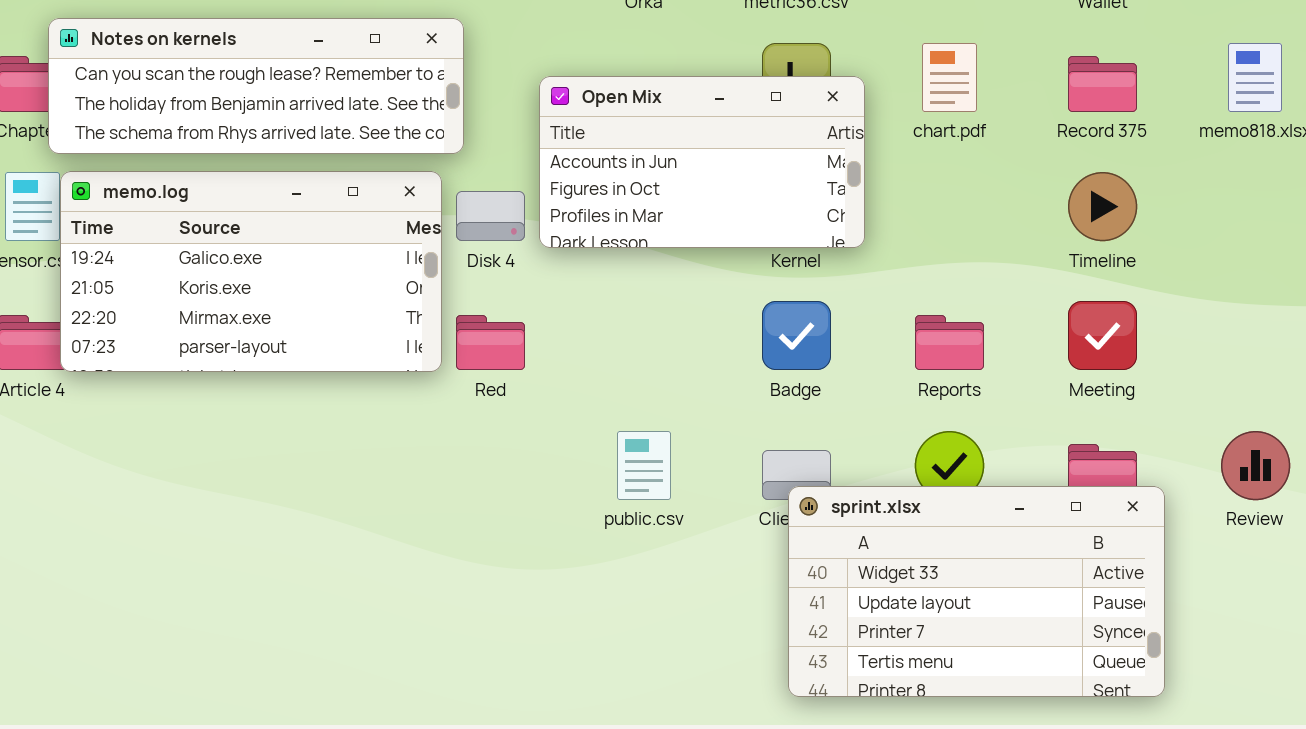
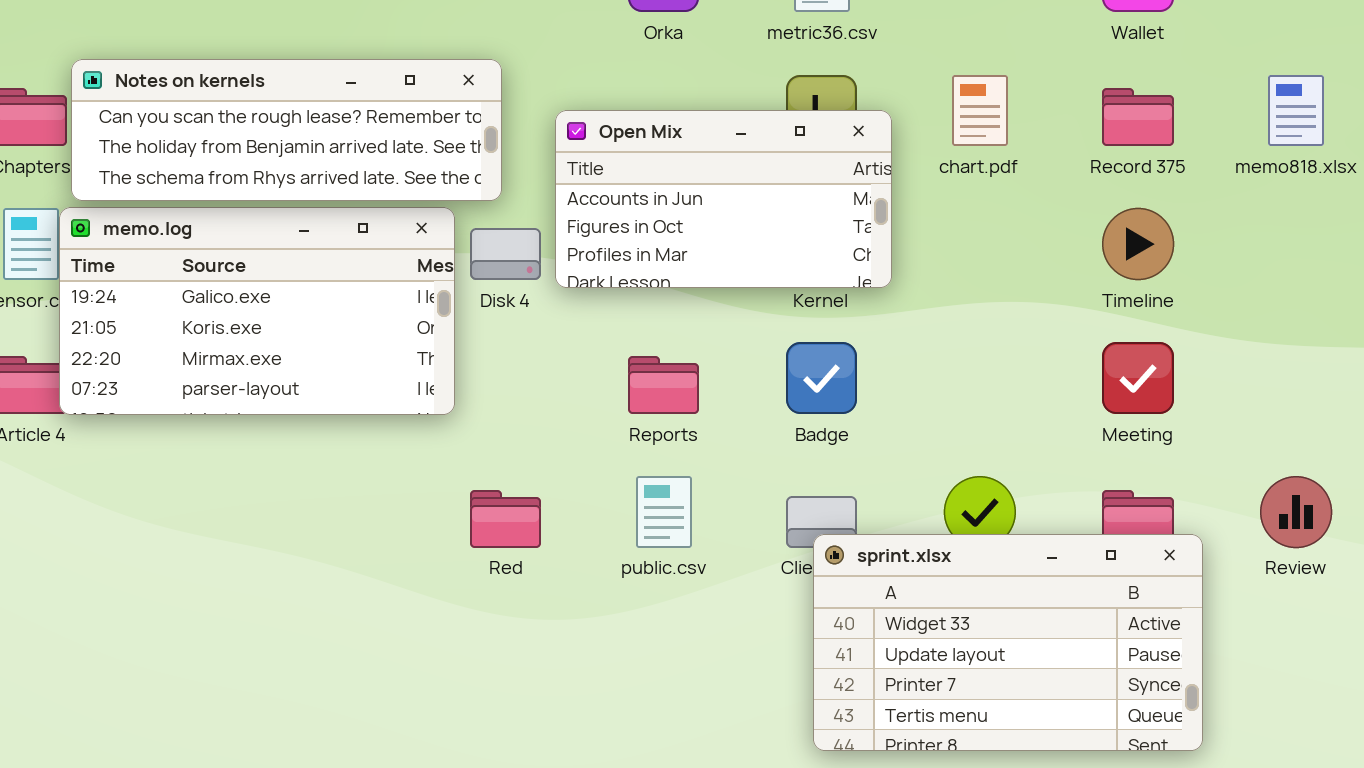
Notes on kernels: [48,18,464,154] -> [71,59,502,201], moved
Red: [456,315,525,370] -> [470,490,541,548], moved
Reports: [915,315,984,370] -> [628,356,699,414], moved

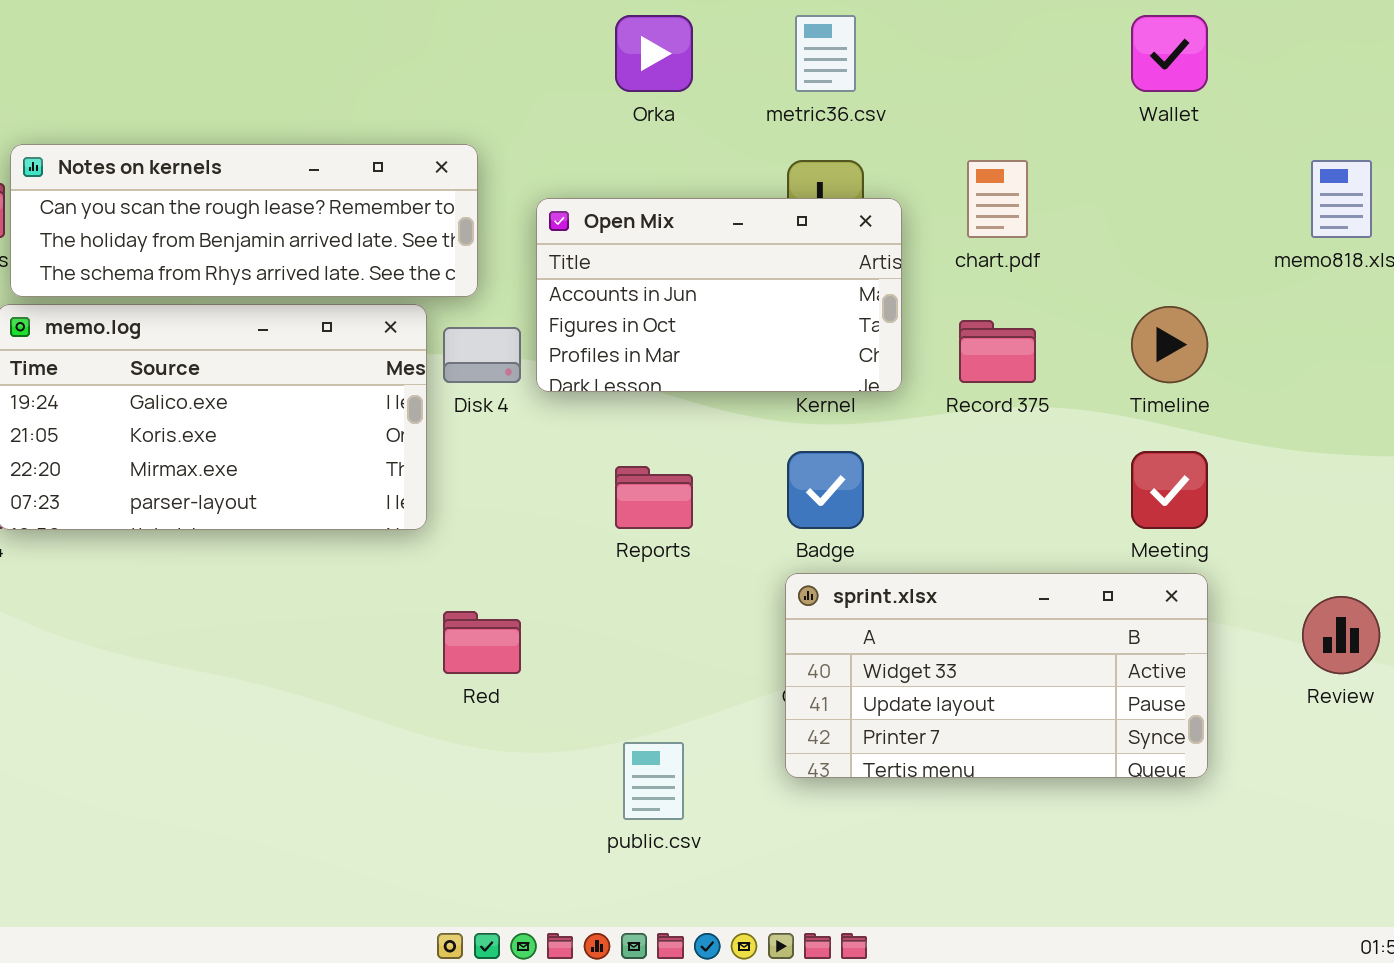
Record 375: [1102,88,1174,146] -> [959,320,1036,383], moved
public.csv: [636,476,692,548] -> [623,742,684,820], moved
sprint.xlsx: [813,534,1203,751] -> [785,573,1208,778], moved, resized

